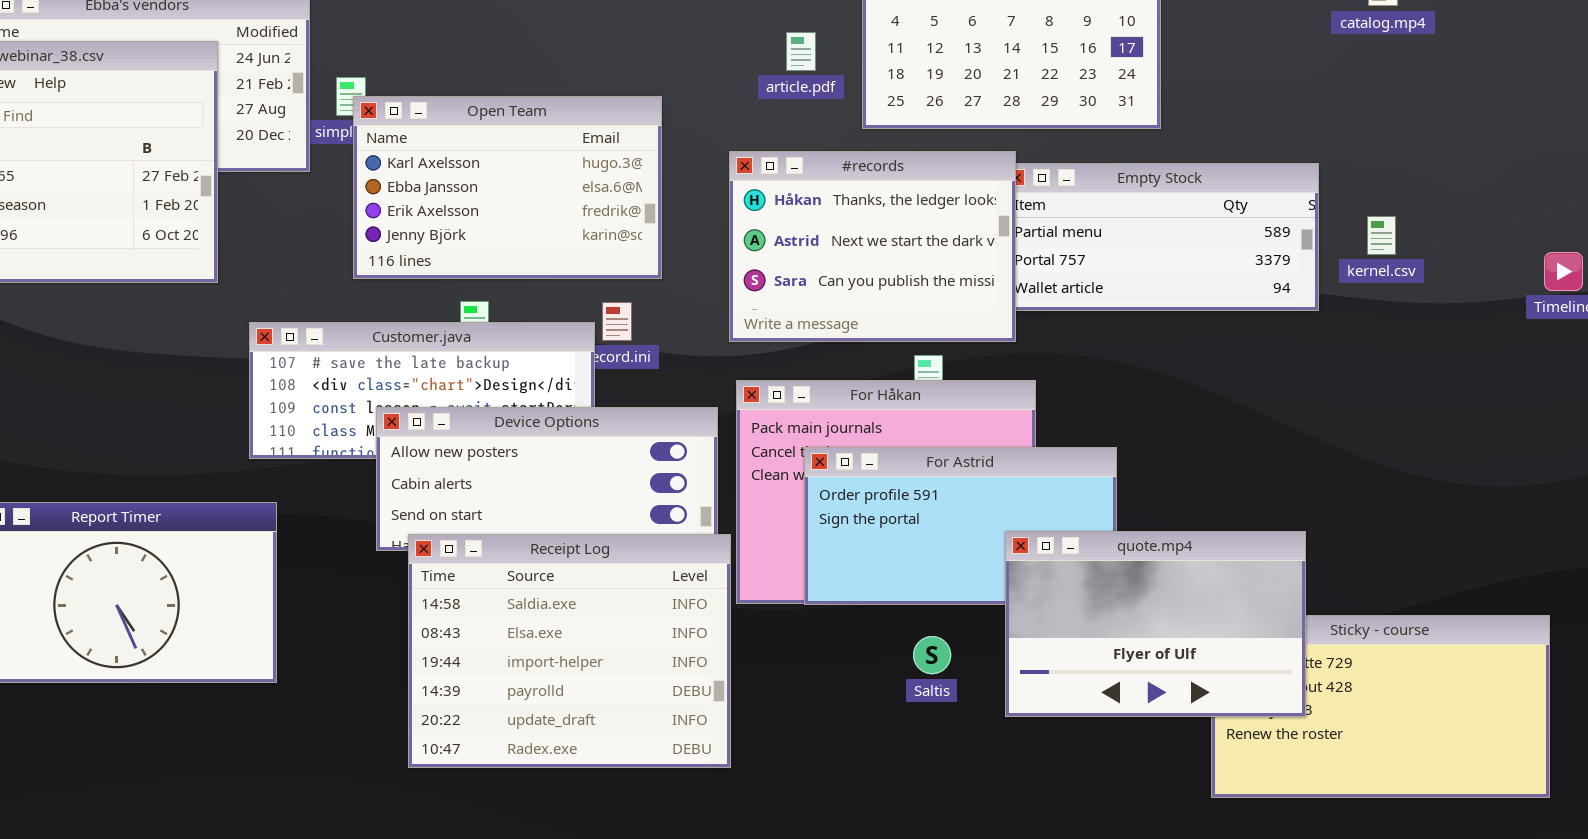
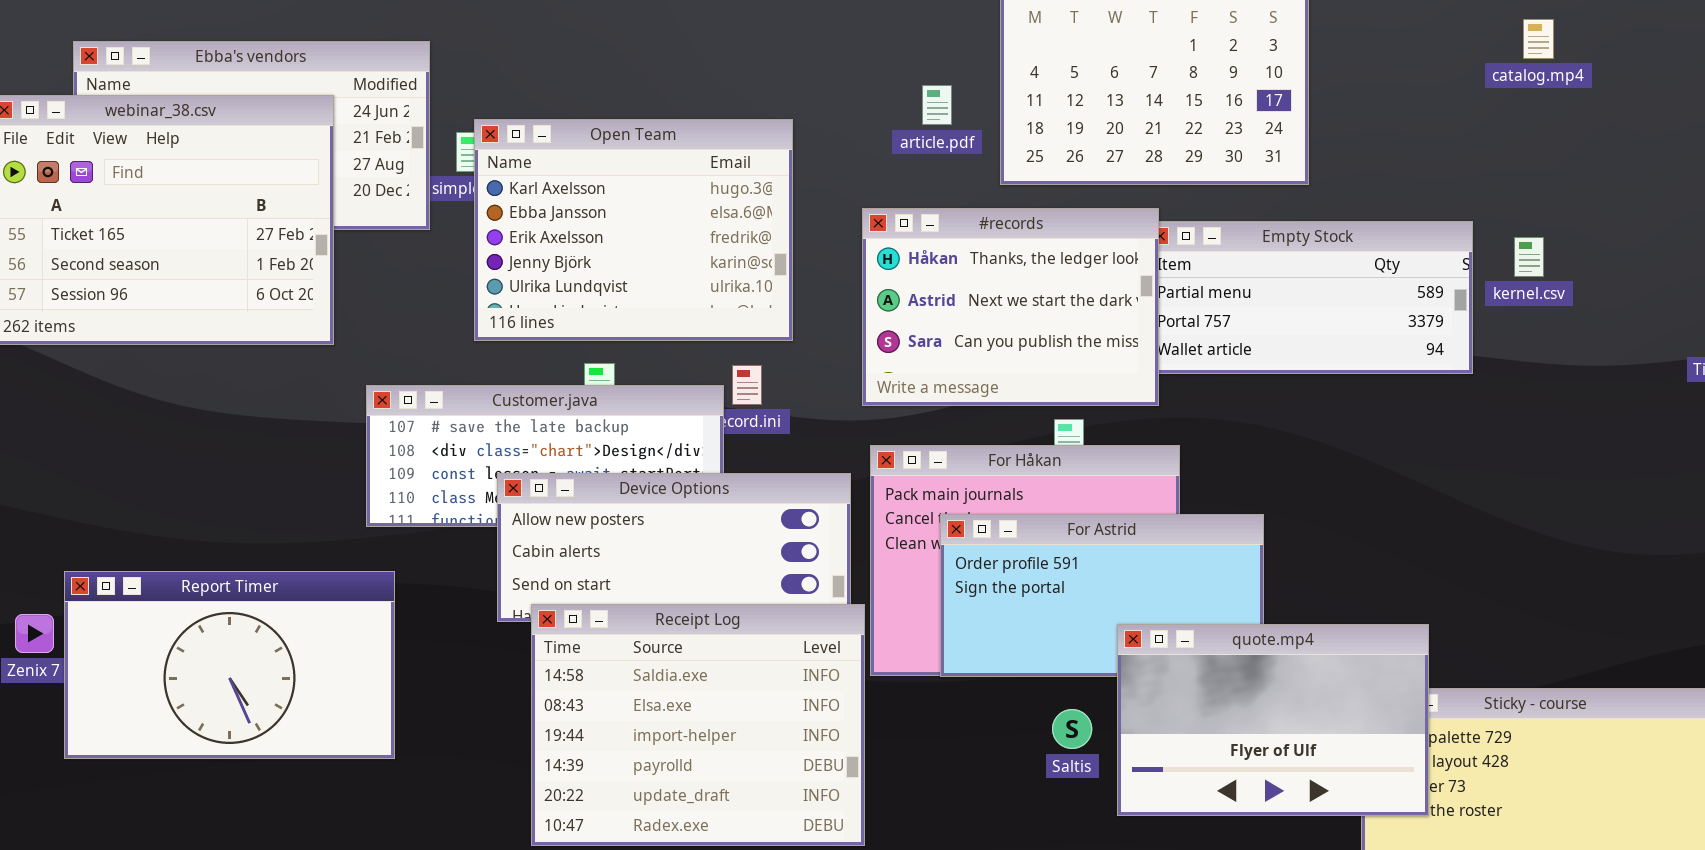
Open Team: [353,96,662,279] -> [474,119,793,341], resized
kernel.csv: [1367,216,1396,255] -> [1514,237,1544,277], moved
quote.mp4: [1005,531,1306,717] -> [1117,624,1429,816], moved

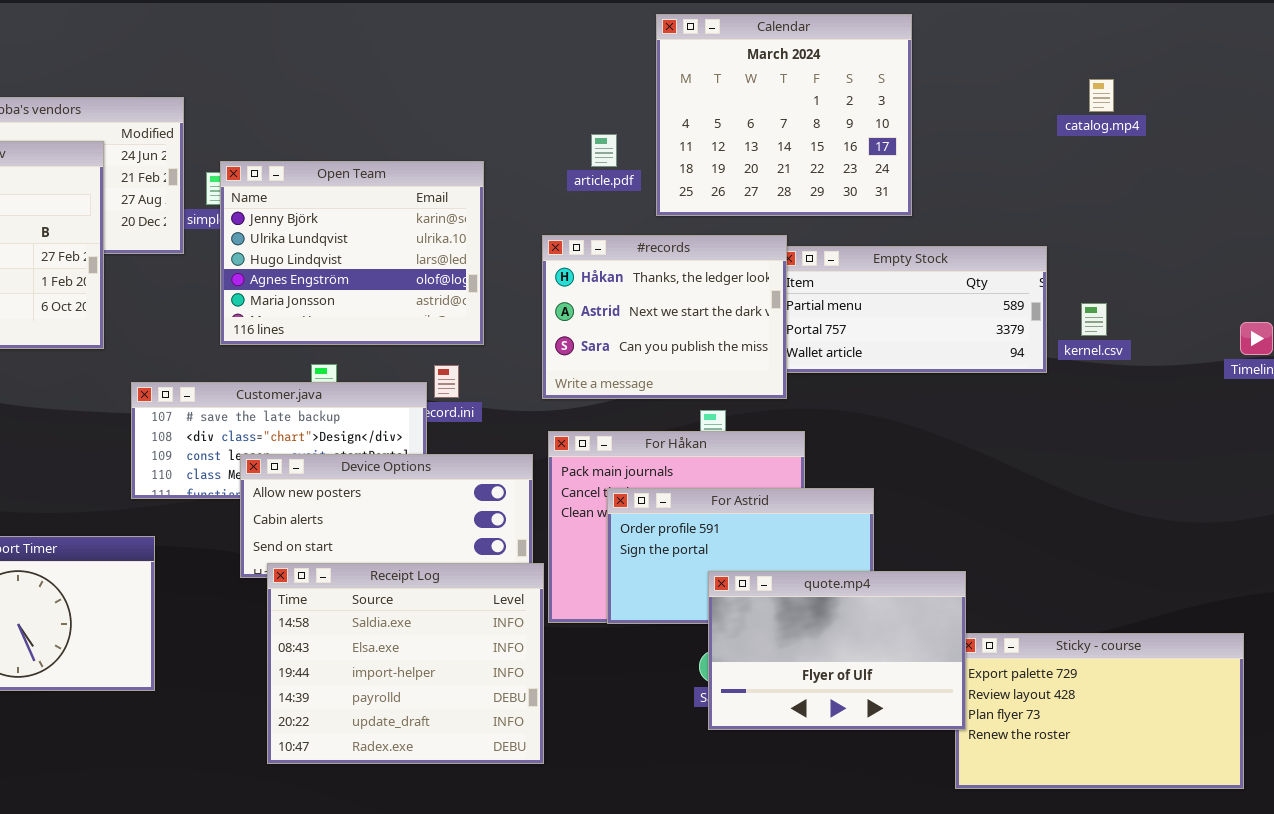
Open Team: [474,119,793,341] -> [220,161,484,345], scrolled down 3 rows
kernel.csv: [1514,237,1544,277] -> [1081,303,1107,336], moved
quote.mp4: [1117,624,1429,816] -> [708,571,966,730], moved

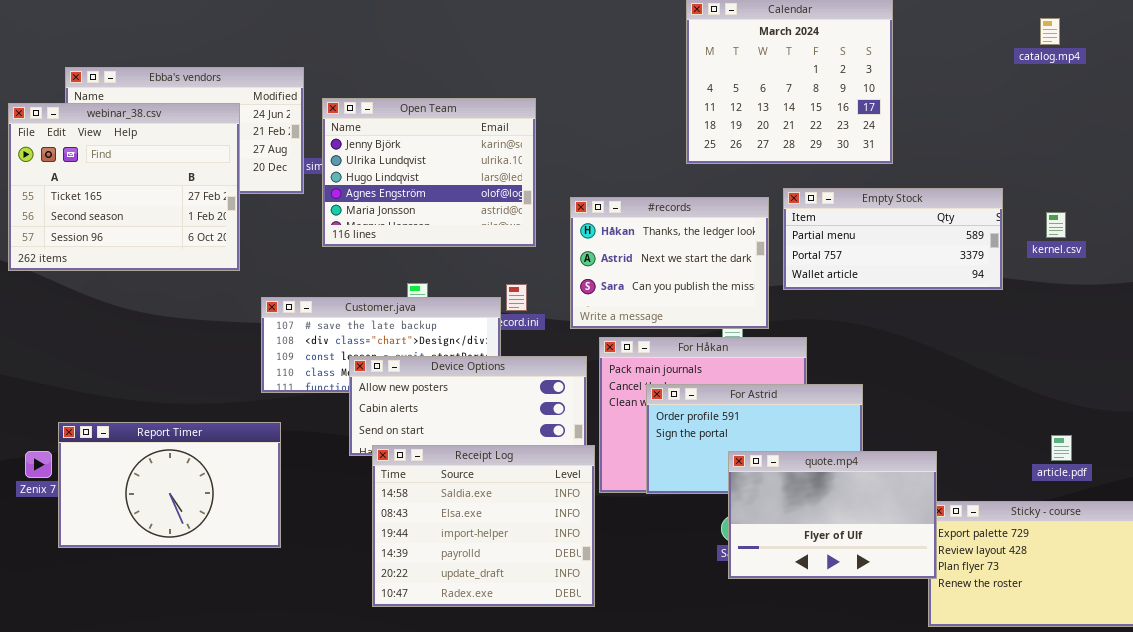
catalog.mp4: [1089,79,1114,112] -> [1040,18,1060,45], moved
article.pdf: [591,134,617,167] -> [1051,435,1072,461], moved
Open Team: [220,161,484,345] -> [322,98,536,247], moved
#records: [542,235,787,399] -> [570,197,769,329], moved
kernel.csv: [1081,303,1107,336] -> [1046,212,1066,238], moved

